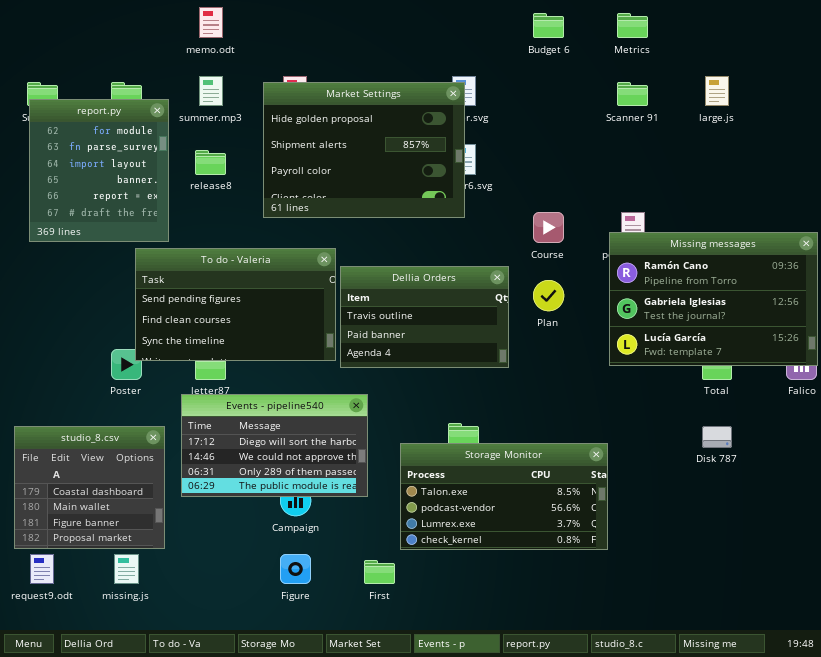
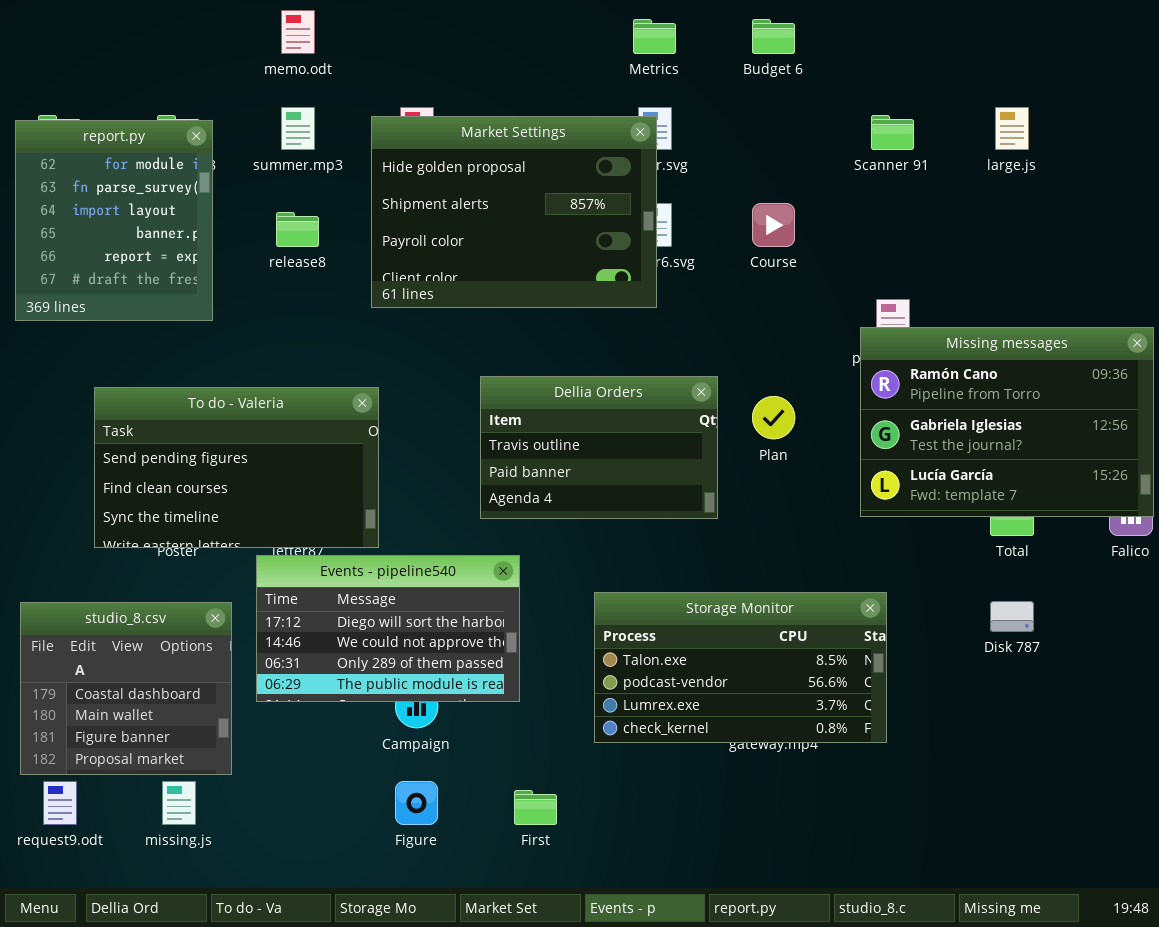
Metrics: [617,13,648,38] -> [633,19,676,54], moved
report.py: [29,99,169,242] -> [15,120,213,321], moved
Course: [533,212,564,243] -> [752,203,795,247], moved
To do - Valeria: [135,248,336,361] -> [94,387,379,548], moved
Storage Monitor: [400,443,608,550] -> [594,592,887,743], moved

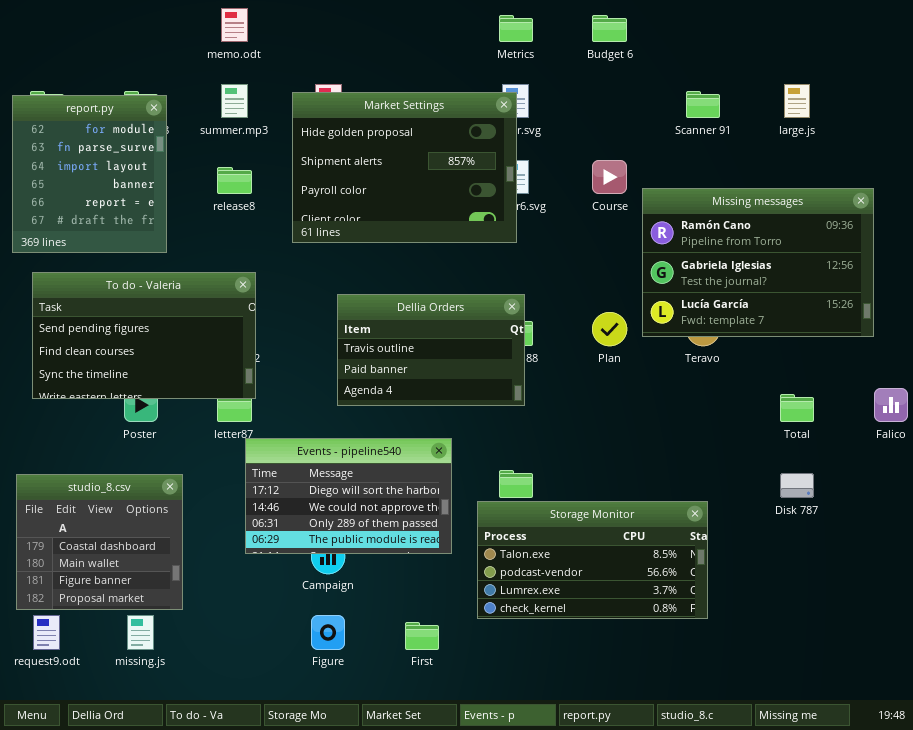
Missing messages: [860,327,1154,517] -> [642,188,874,337], moved
Dellia Orders: [480,376,718,519] -> [337,294,525,406], moved
To do - Valeria: [94,387,379,548] -> [32,272,256,399], moved
Events - pipeline540: [256,555,520,702] -> [245,438,452,554], moved
Storage Monitor: [594,592,887,743] -> [477,501,708,619], moved

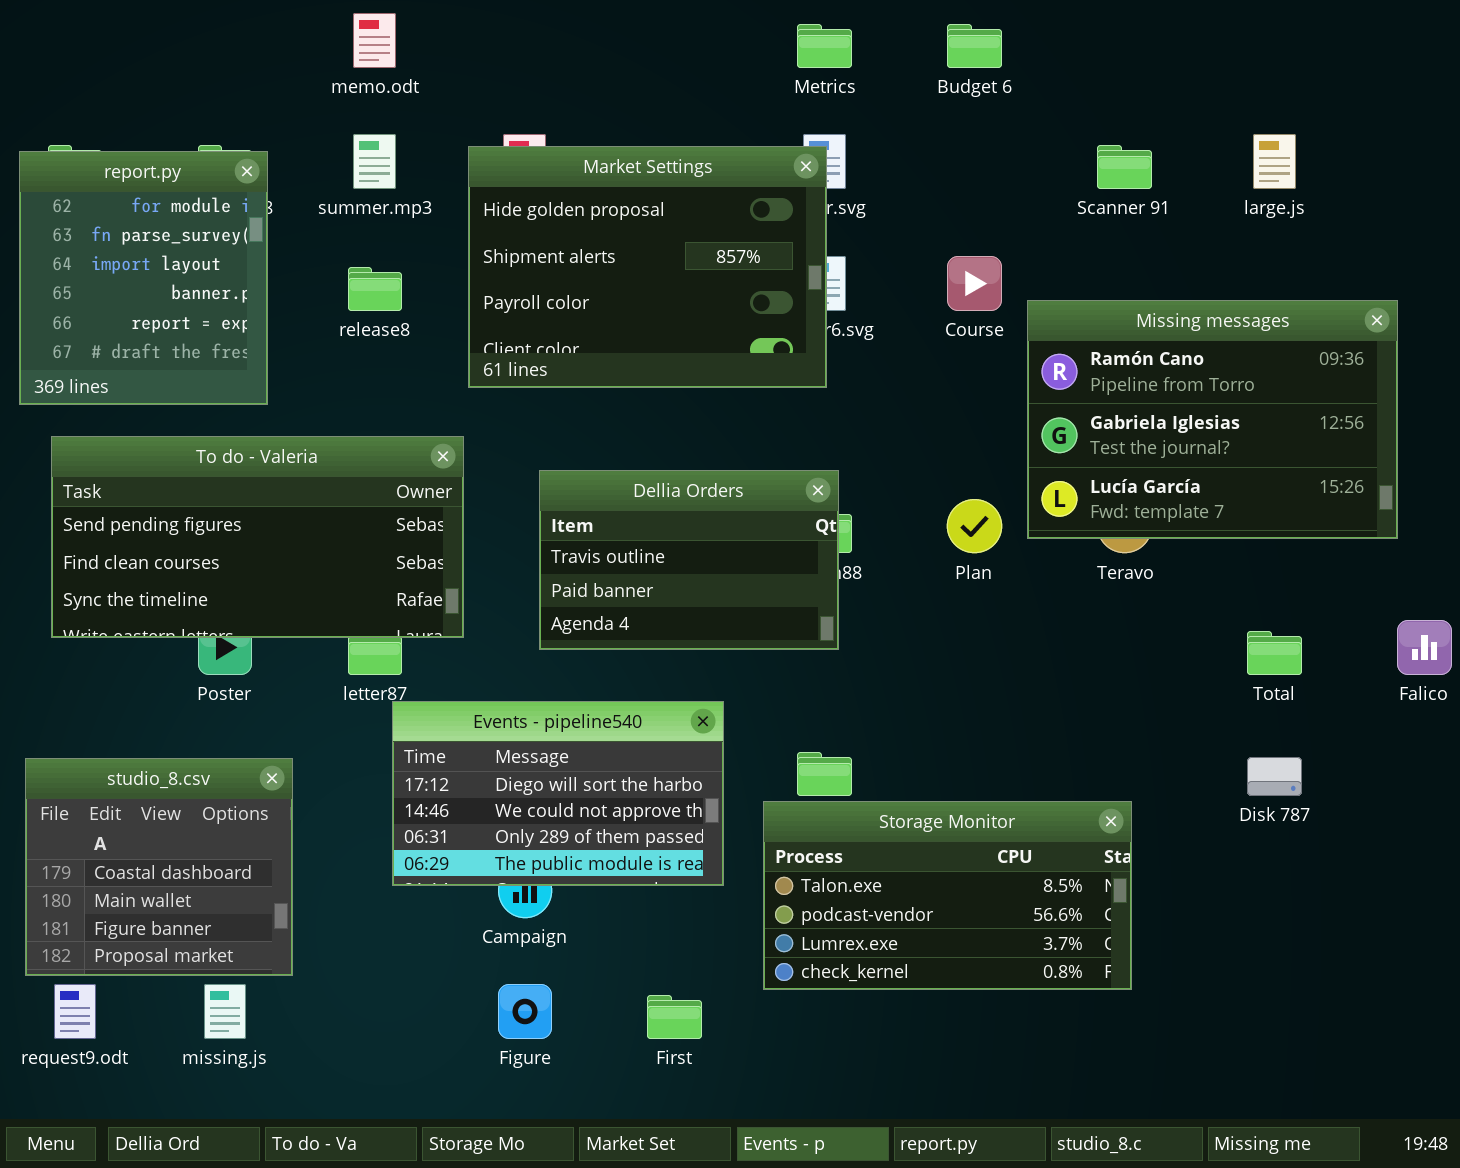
To do - Valeria: [32,272,256,399] -> [51,436,464,638], resized

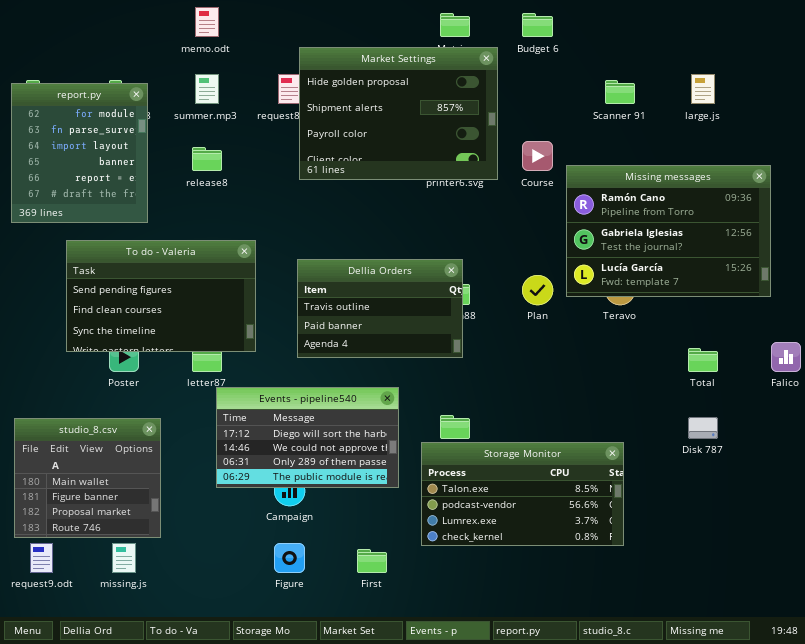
Market Settings: [468,146,827,388] -> [299,47,498,180], moved
To do - Valeria: [51,436,464,638] -> [66,240,256,352], resized
studio_8.csv: [25,758,293,976] -> [14,418,161,538], scrolled down 1 row

